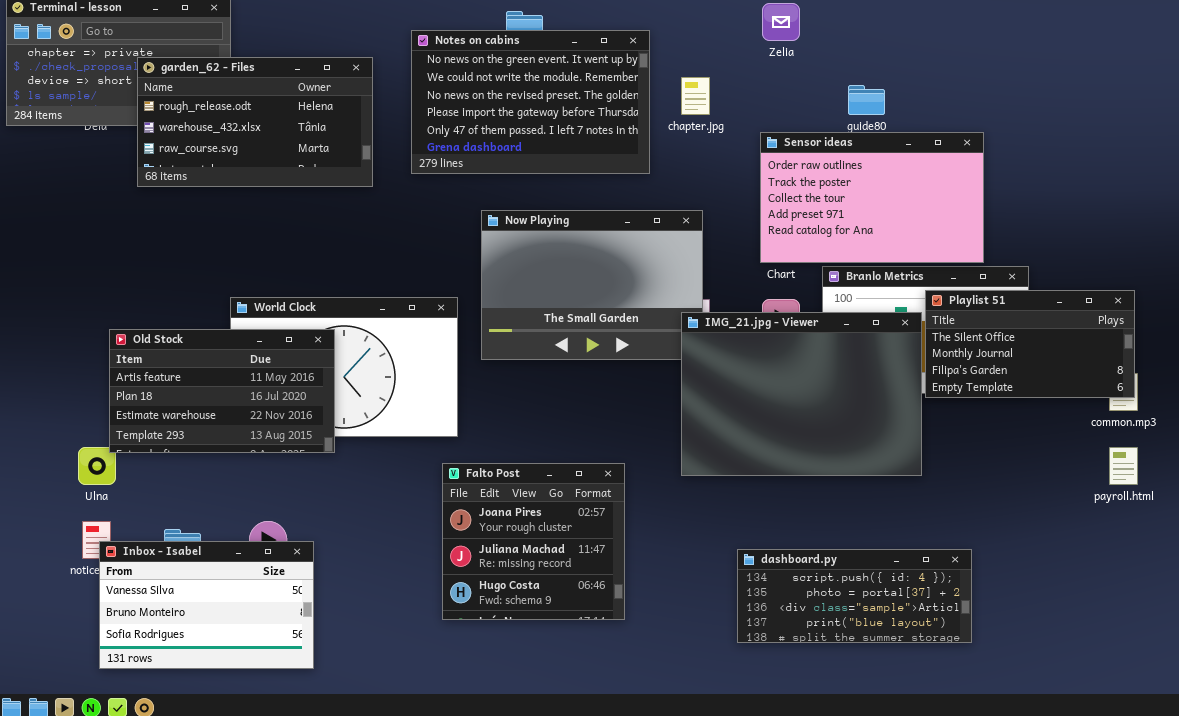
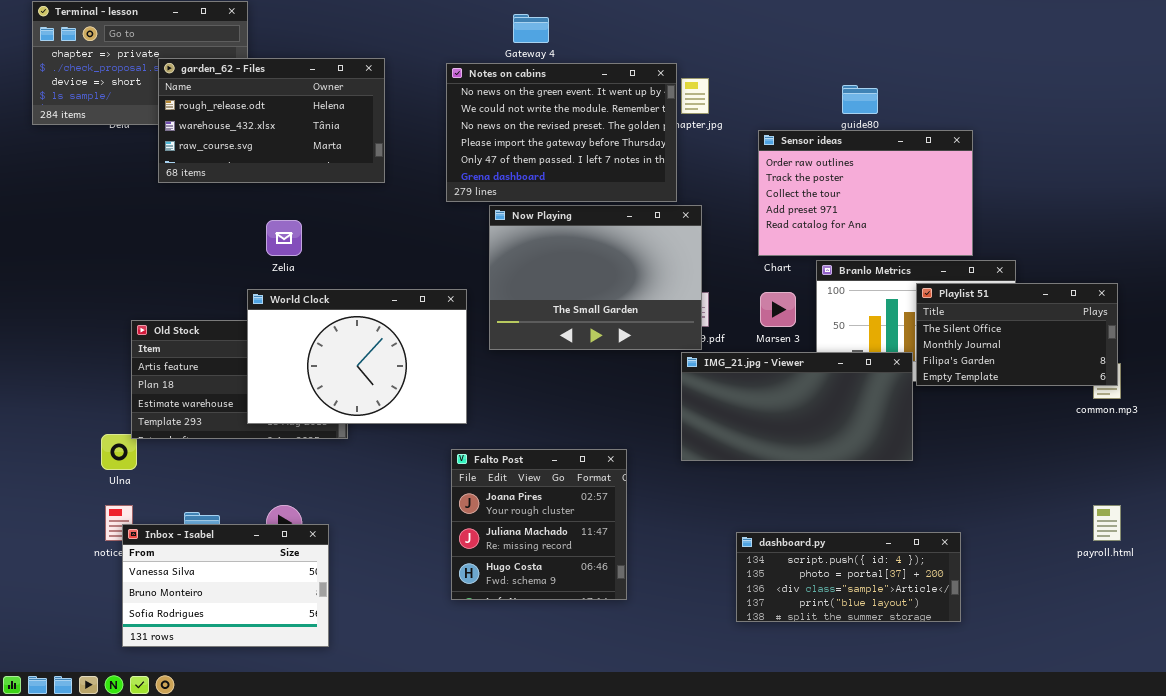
Zelia: [762,3,800,41] -> [266,220,302,256], moved
Notes on cabins: [411,30,650,174] -> [446,63,677,202], moved
World Clock: [230,297,458,437] -> [247,289,467,424], raised
IMG_21.jpg - Viewer: [681,312,922,476] -> [681,352,913,461], resized
payroll.html: [1109,447,1138,485] -> [1093,505,1121,541], moved

